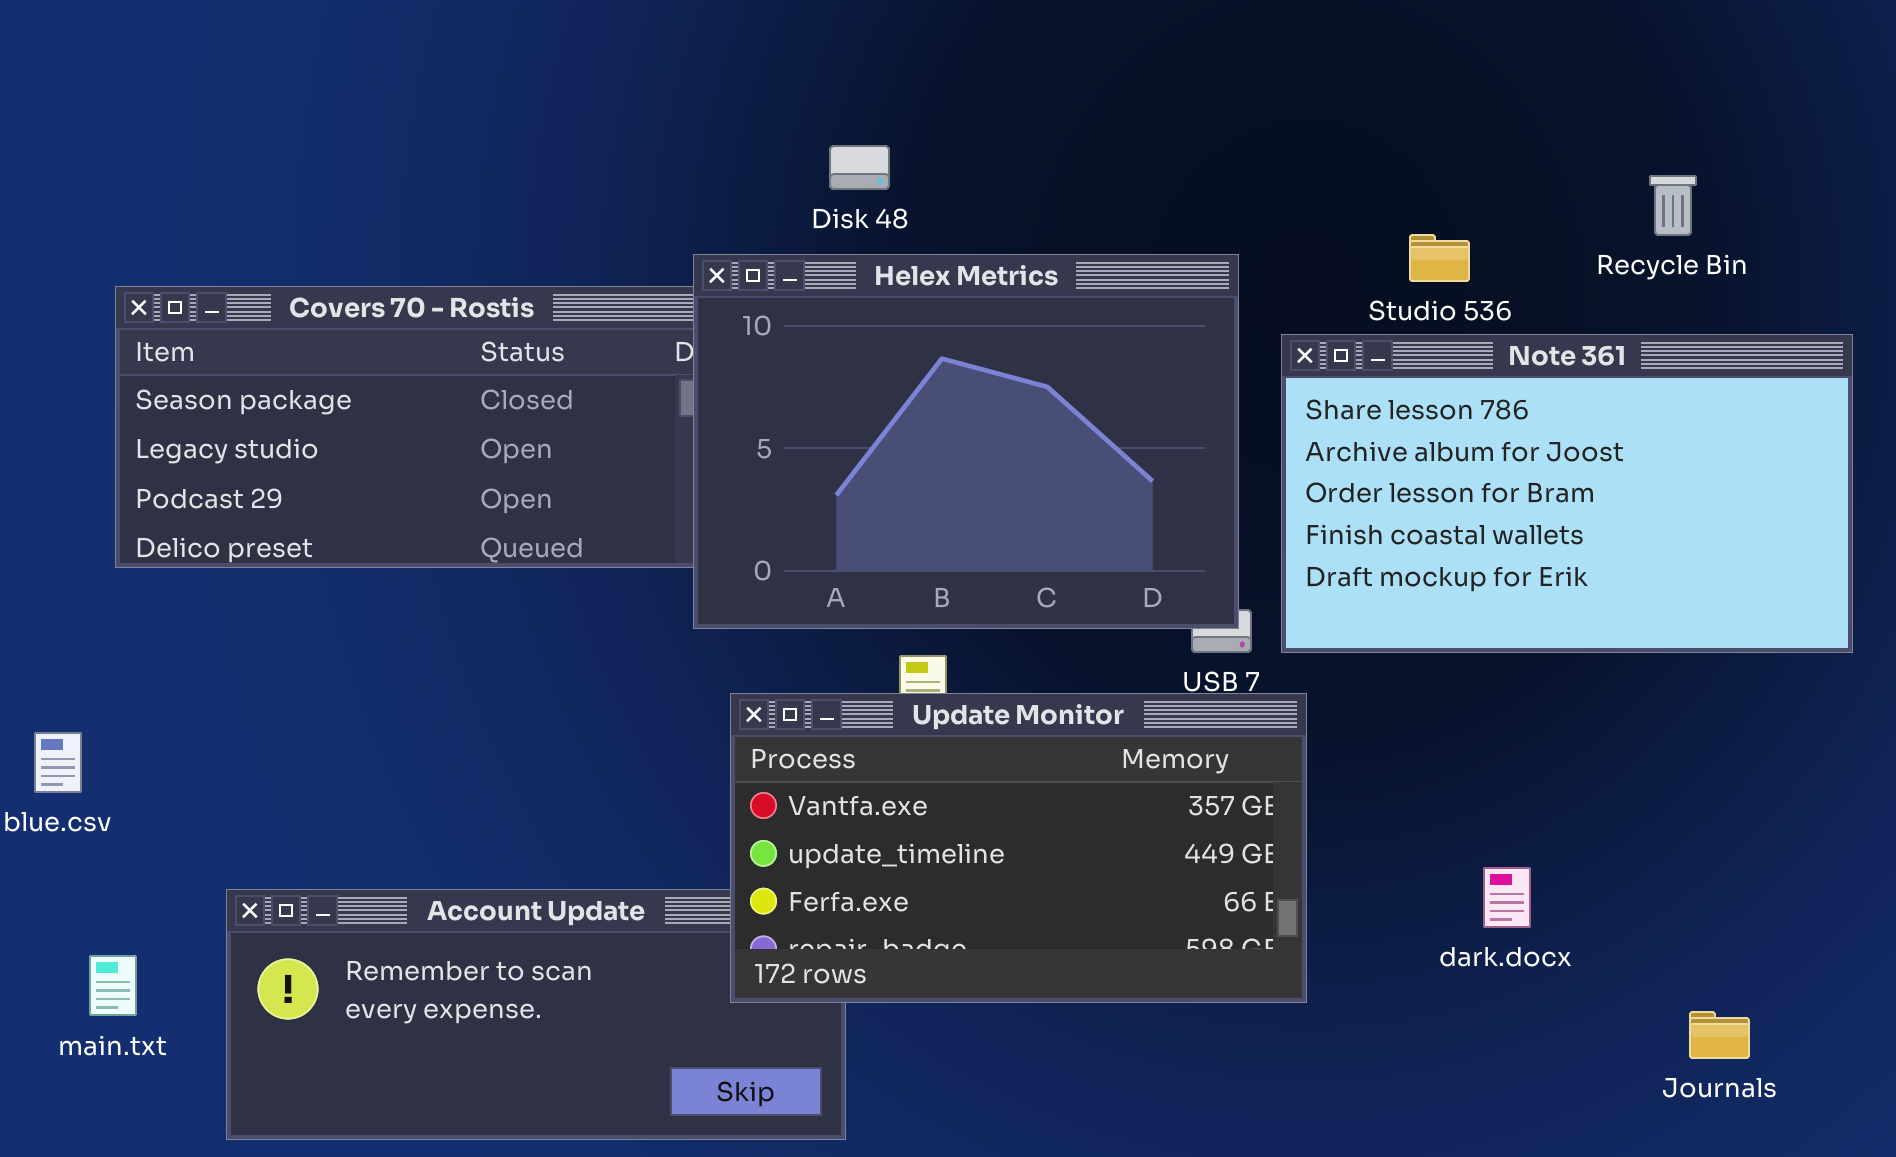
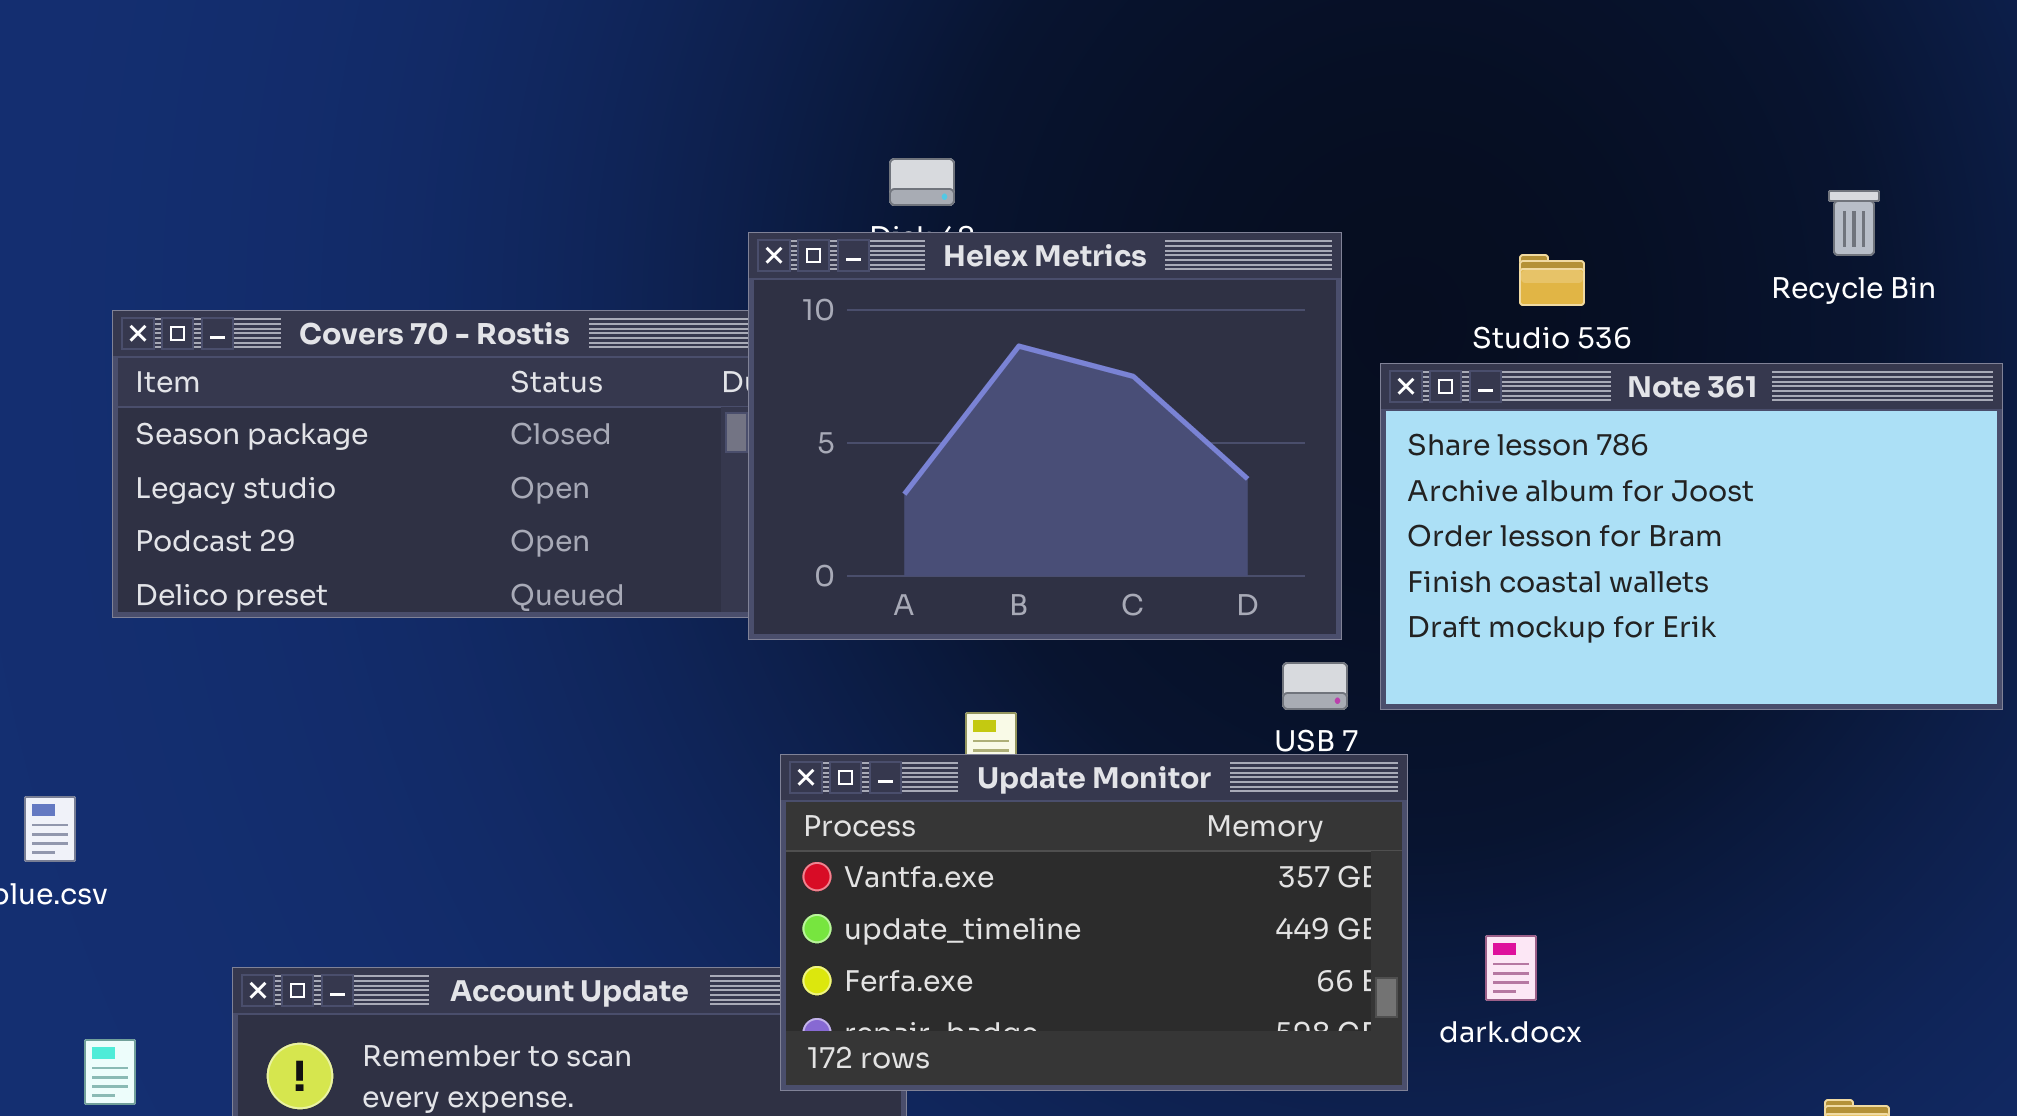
Recycle Bin: [1649,175,1697,236] -> [1828,190,1880,256], moved
Helex Metrics: [693,254,1239,629] -> [748,232,1342,640], moved
dark.docx: [1483,867,1531,928] -> [1485,935,1537,1001], moved

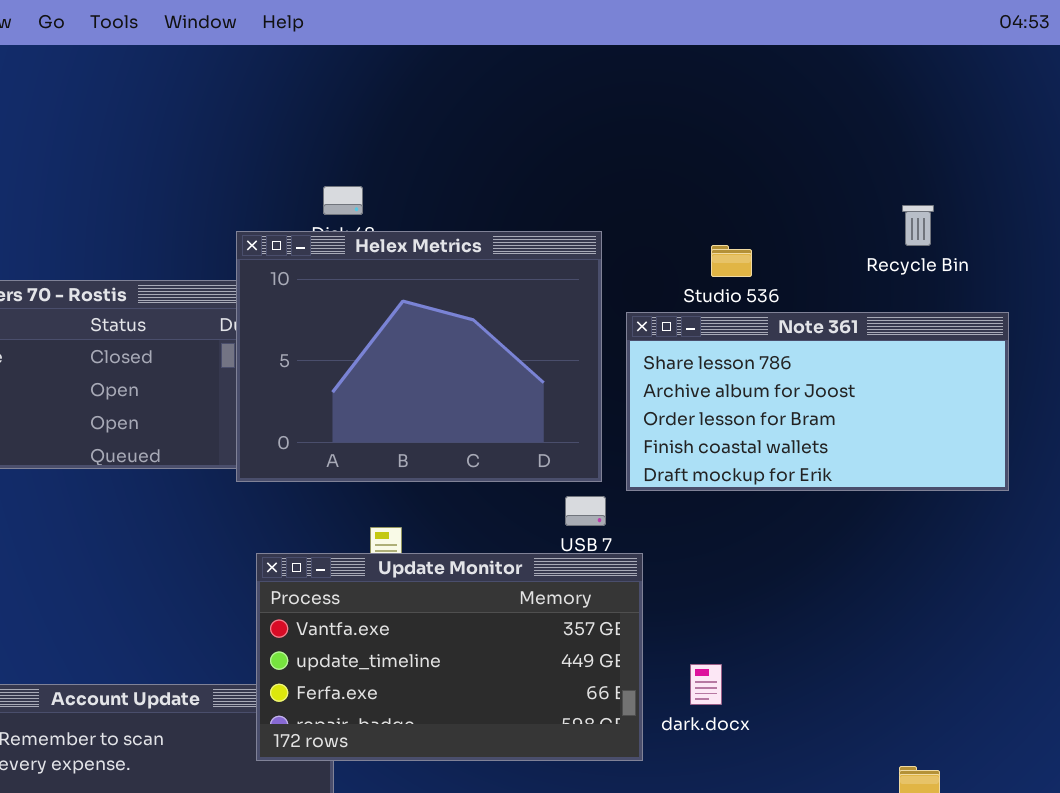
Note 361: [1380,363,2003,710] -> [626,312,1009,491], resized

